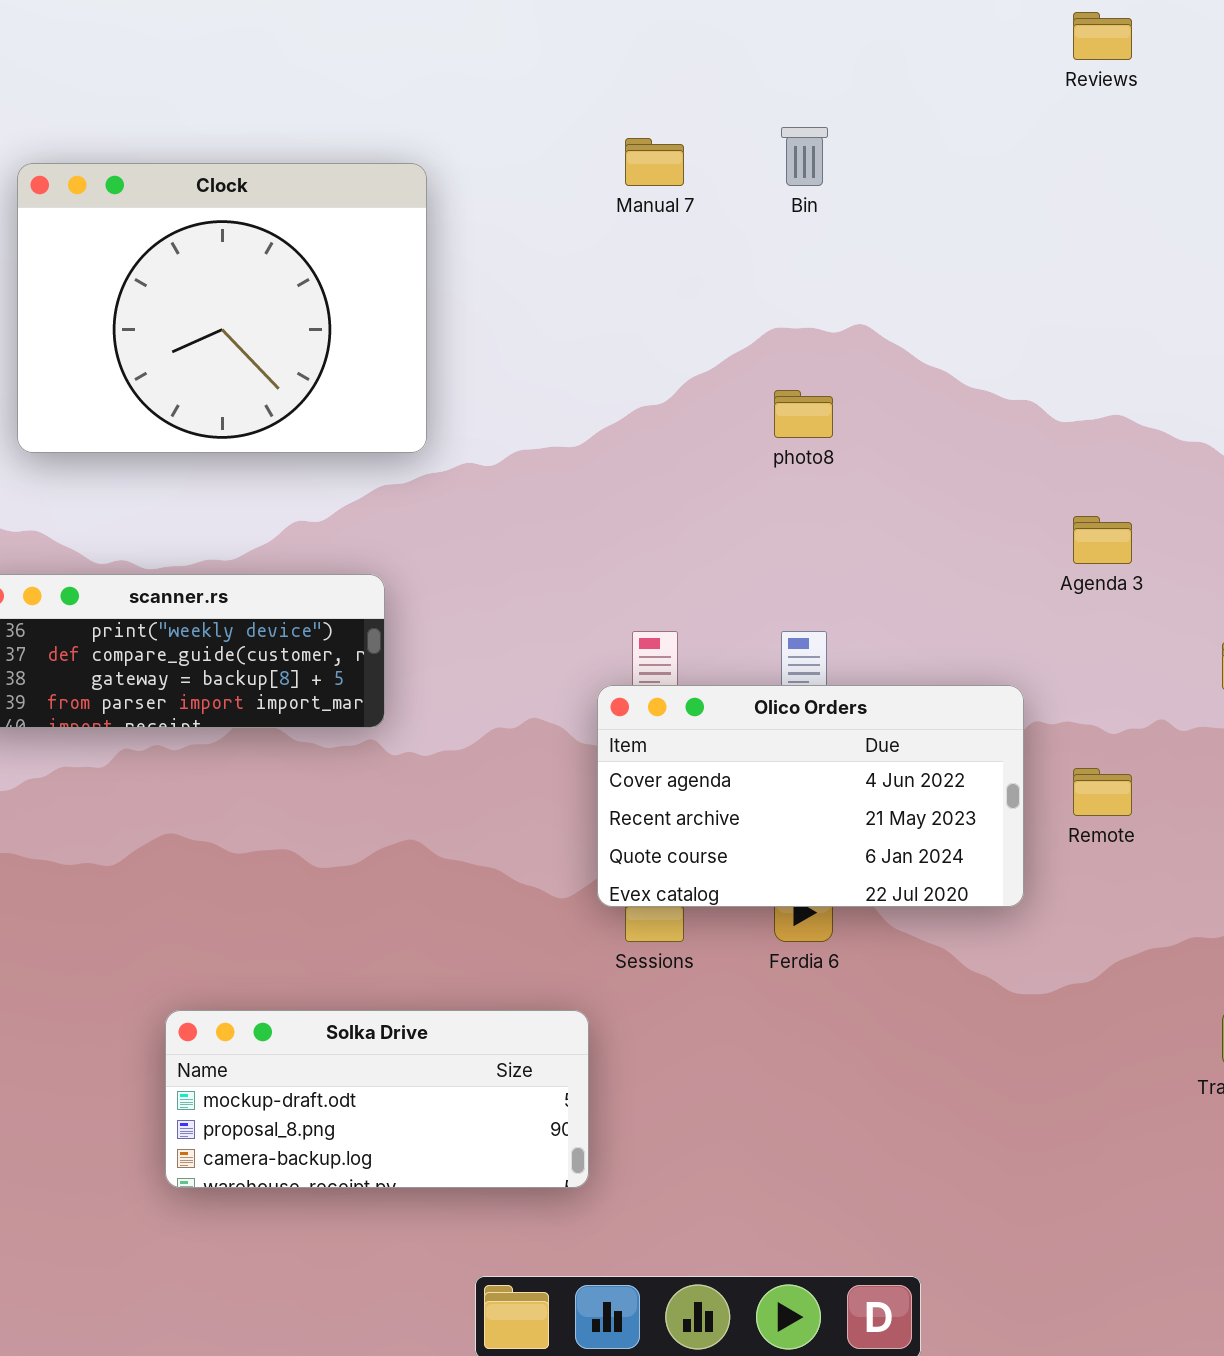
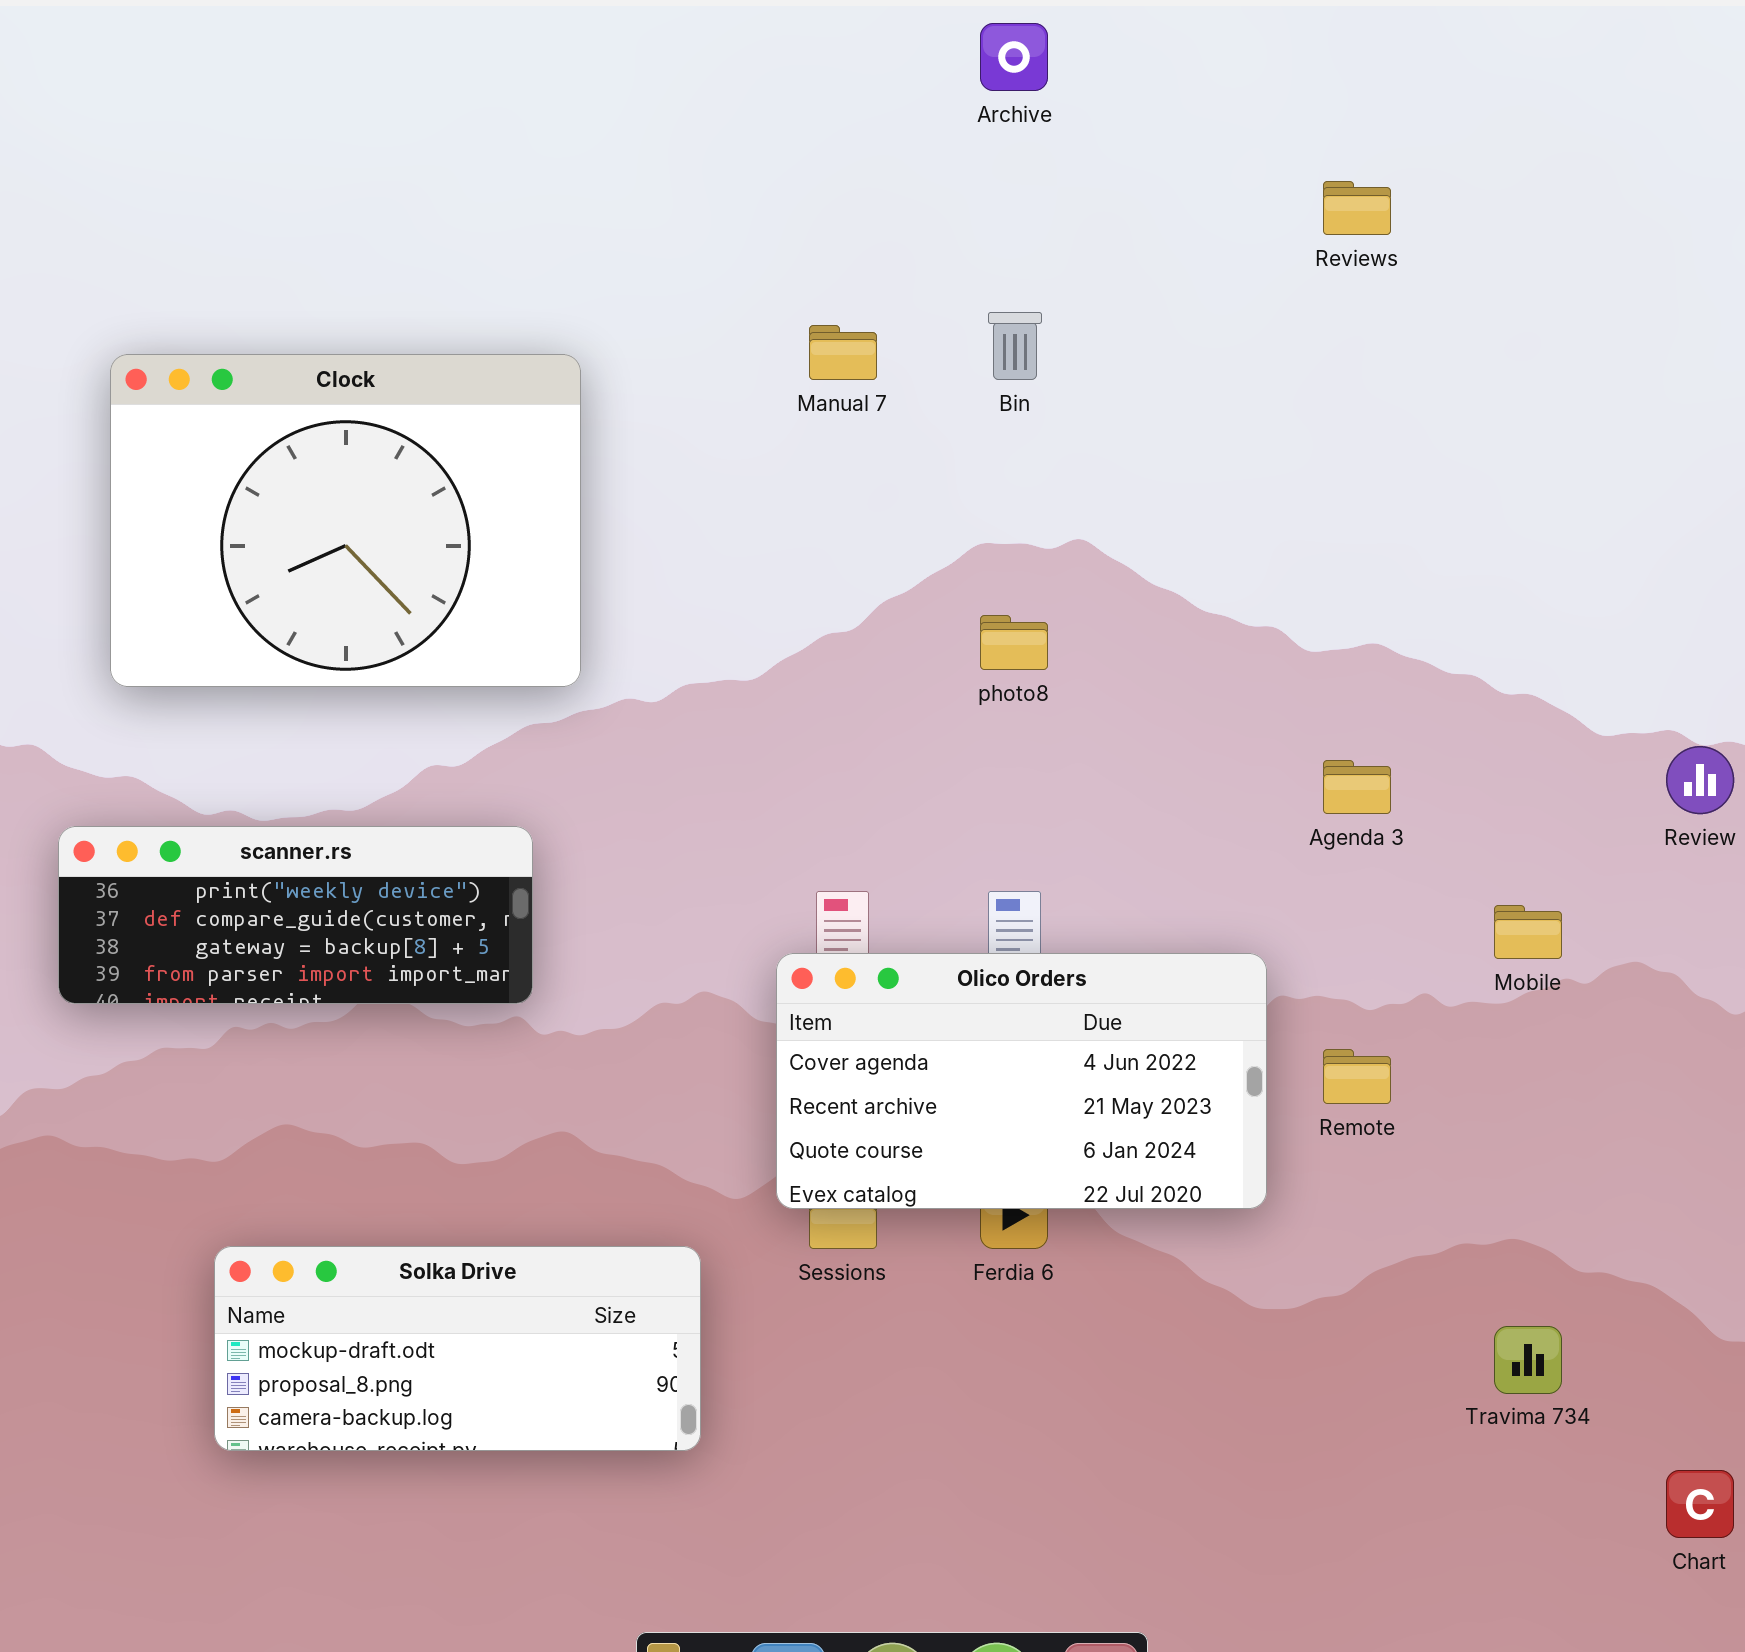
Solka Drive: [165,1010,589,1188] -> [214,1246,701,1451], moved

